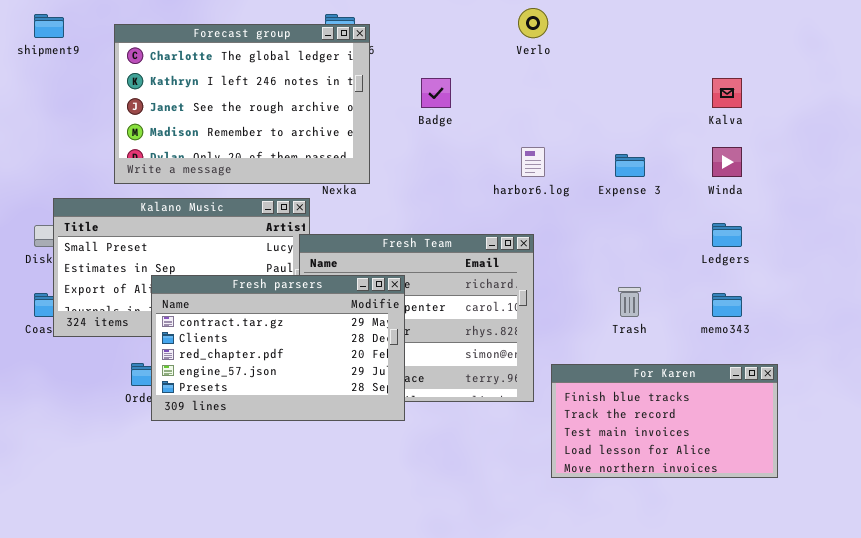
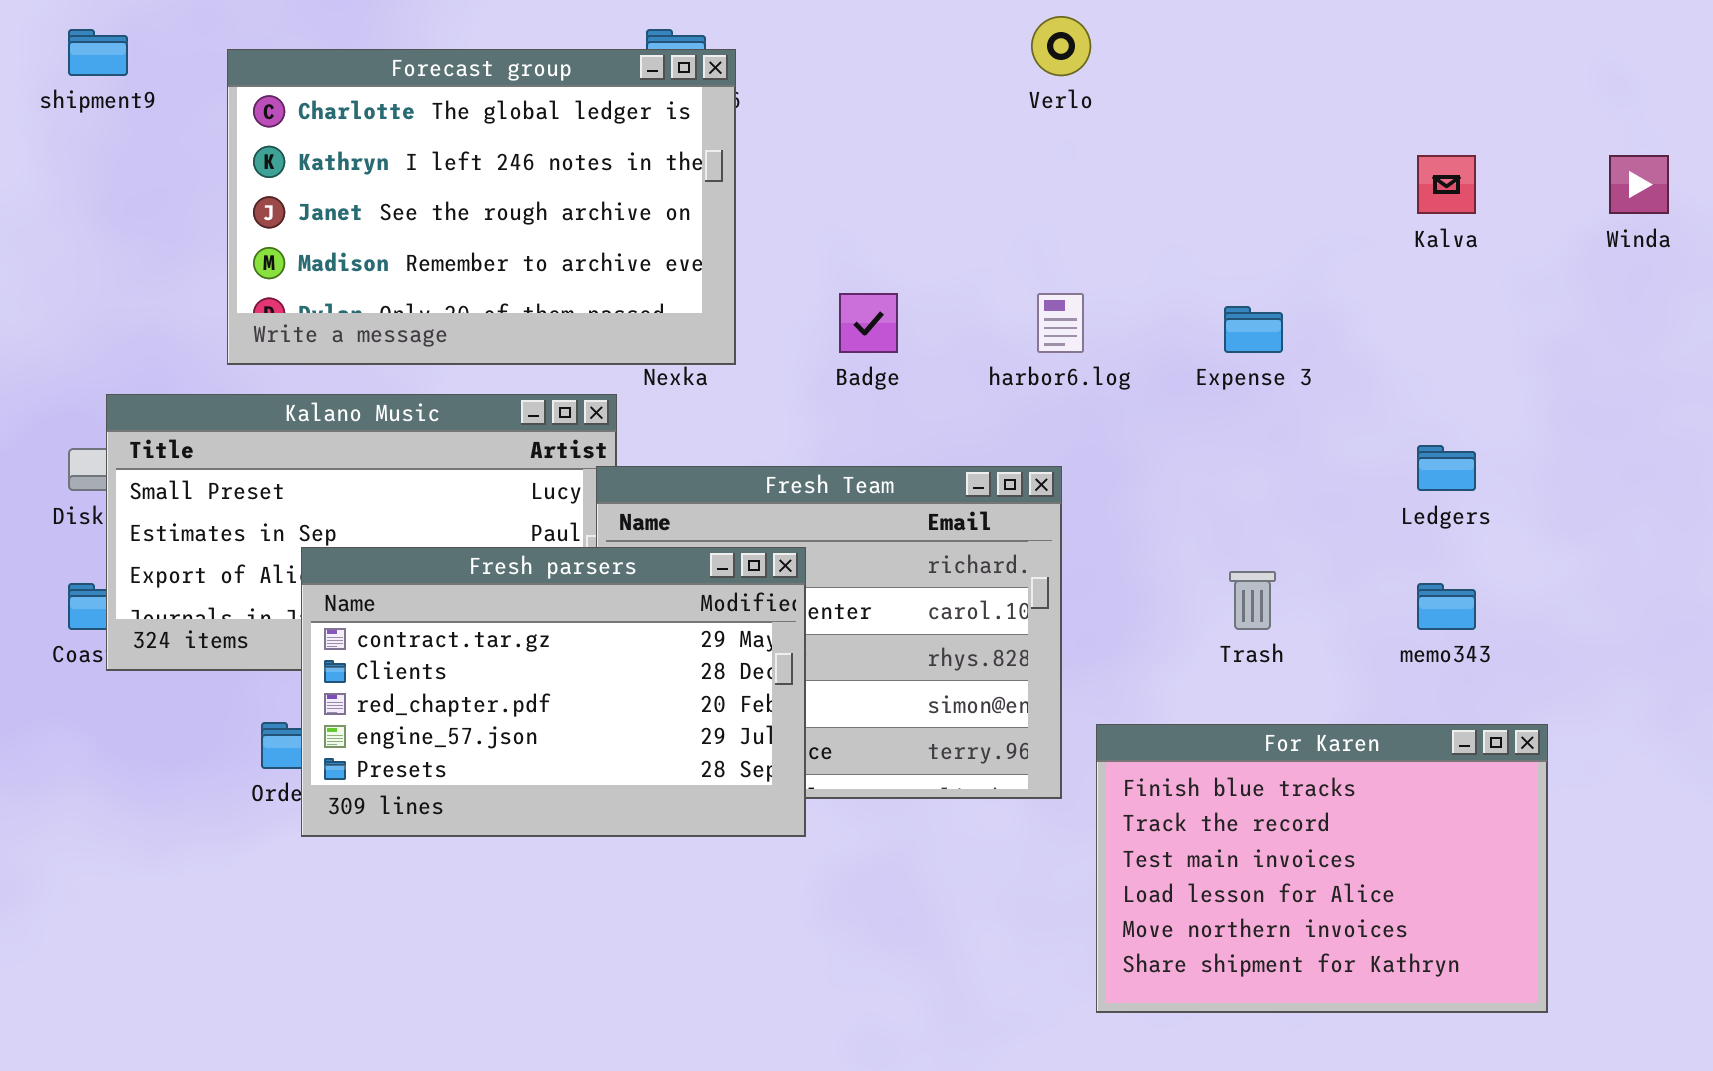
Badge: [421,78,451,108] -> [839,293,898,353], moved
Winda: [712,147,742,177] -> [1609,155,1669,214], moved
For Karen: [551,364,778,478] -> [1096,724,1548,1013], resized

